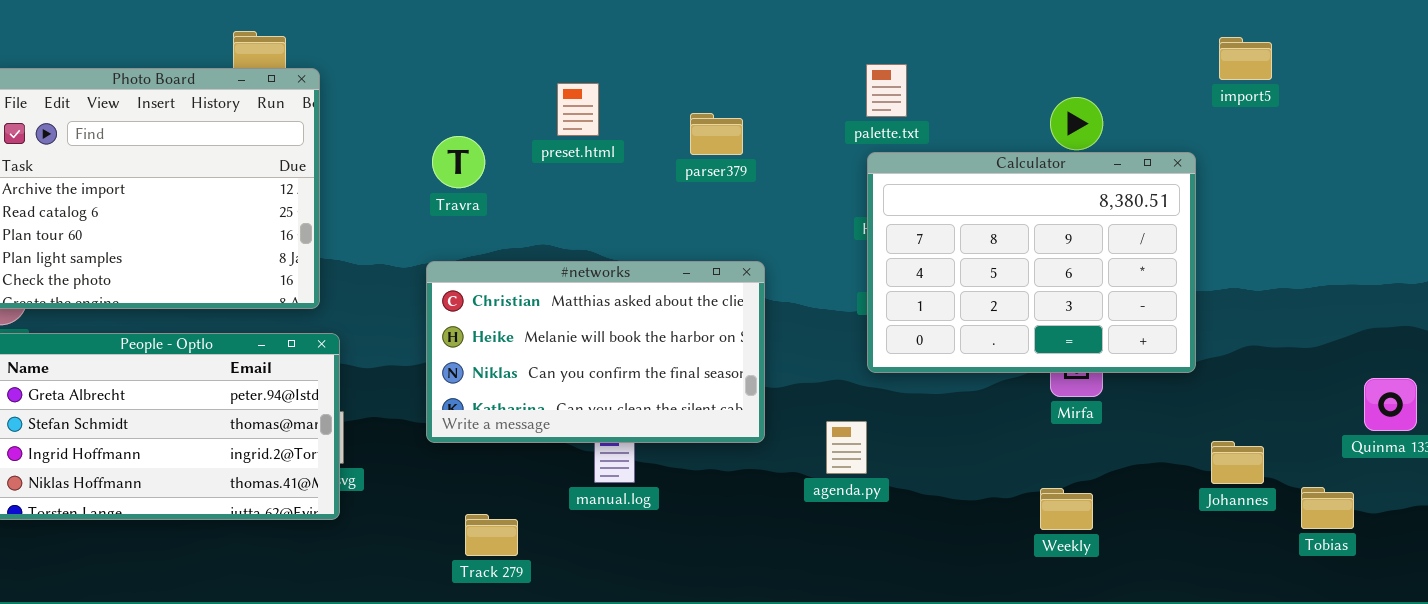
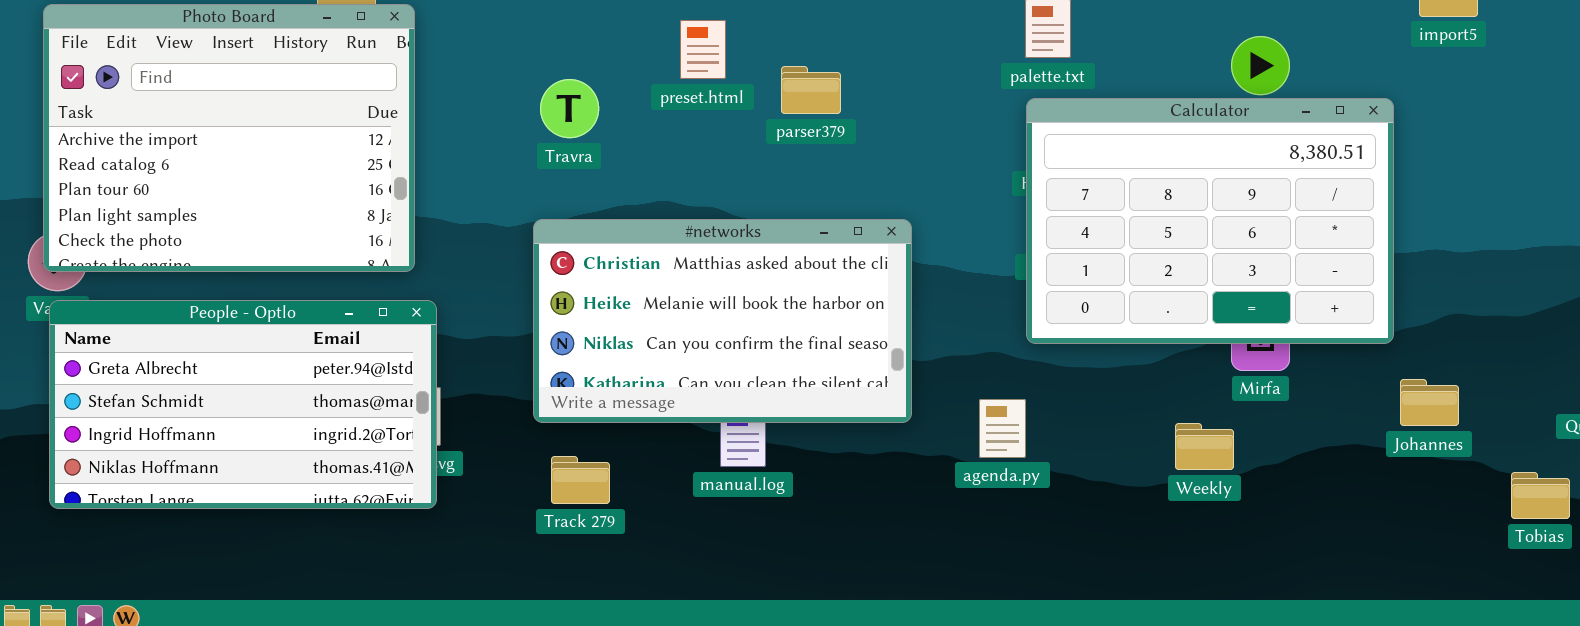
parser379: [690,113,743,155] -> [781,66,841,114], moved
Johannes: [1211,441,1264,484] -> [1400,379,1459,426], moved
Weekly: [1040,488,1093,530] -> [1175,423,1234,470], moved
Track 279: [465,514,518,556] -> [551,456,610,504], moved

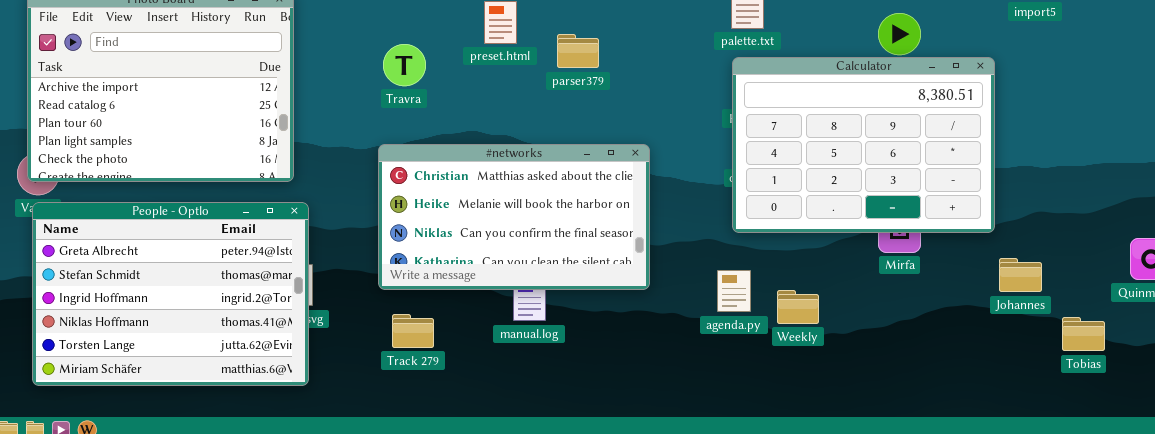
People - Optlo: [49,300,437,509] -> [32,202,309,386], resized
agenda.py: [979,399,1026,458] -> [717,270,751,312], moved
Weekly: [1175,423,1234,470] -> [777,290,819,324], moved
Tobias: [1511,472,1570,519] -> [1062,317,1105,351], moved

